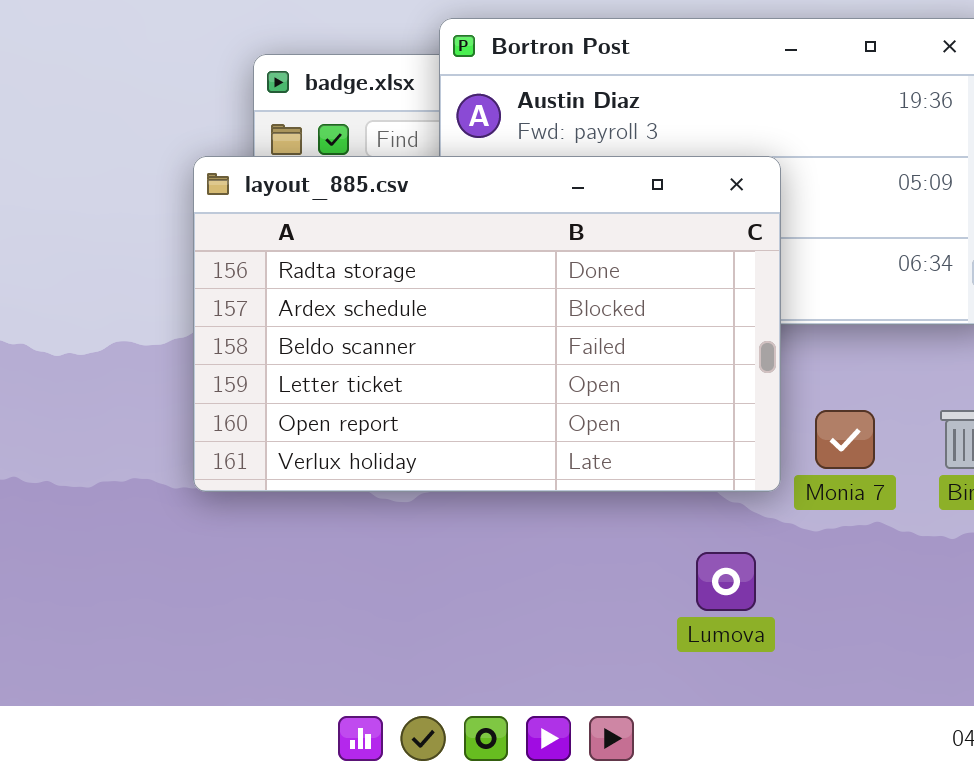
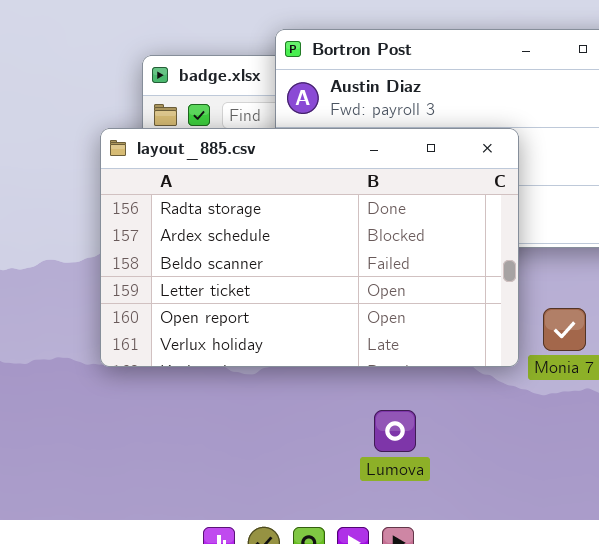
Lumova: [696,552,756,611] -> [374,410,416,452], moved

